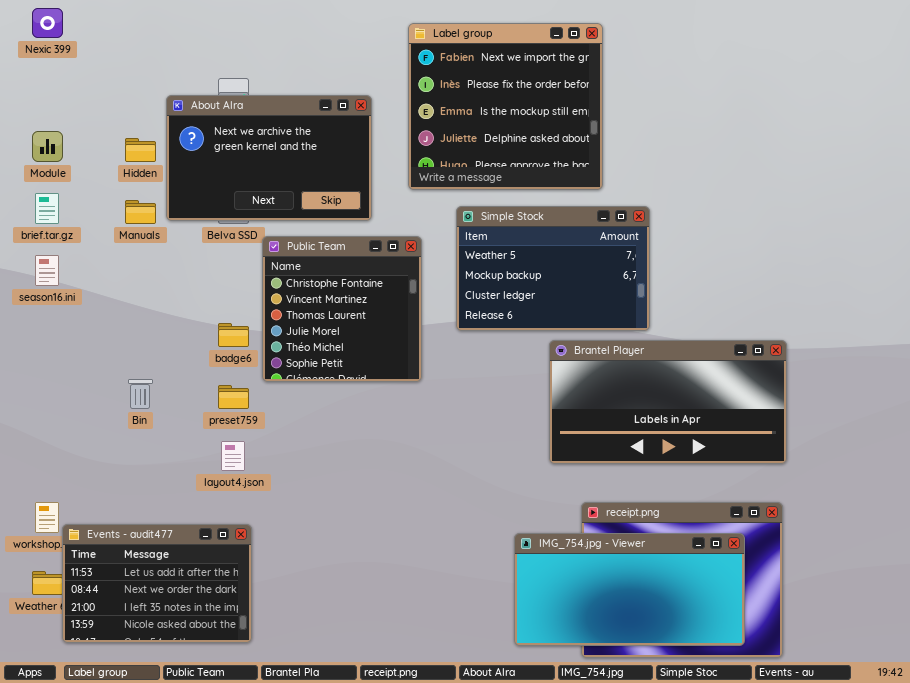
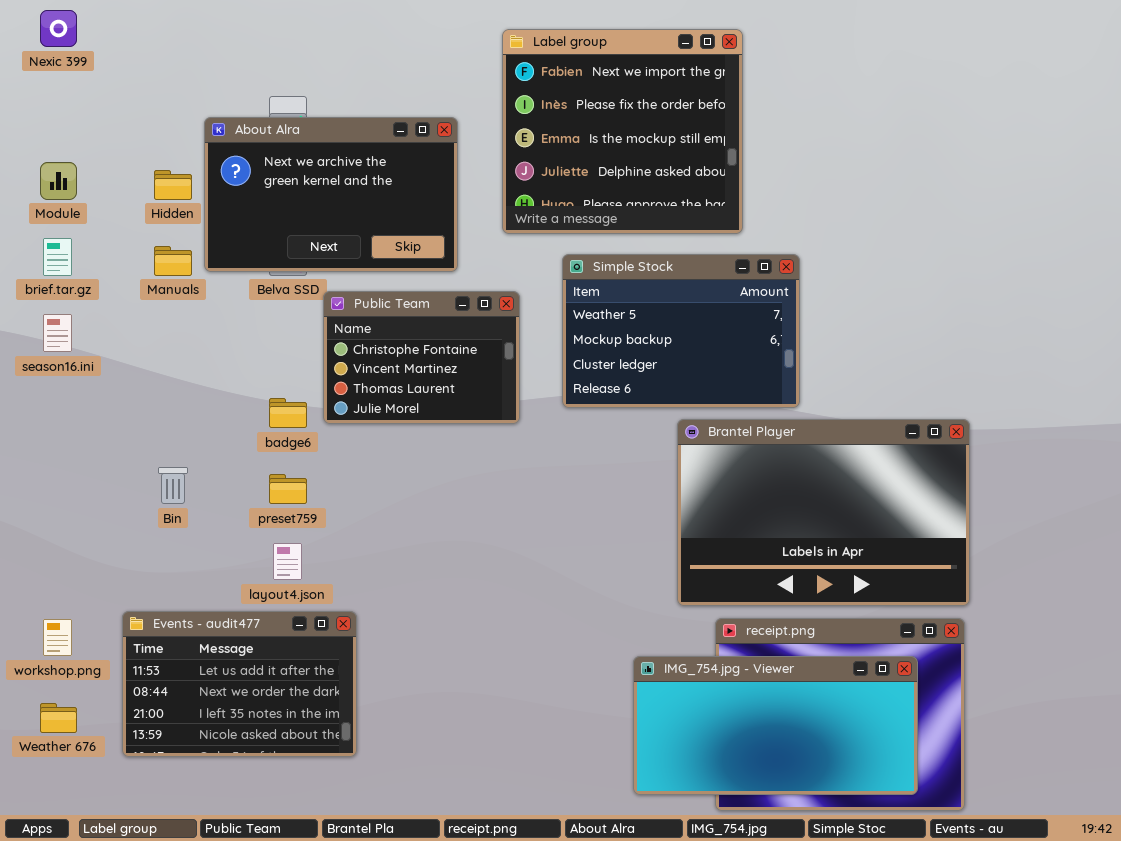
Public Team: [262,236,422,382] -> [323,291,520,424], resized
Brantel Player: [549,340,787,464] -> [677,419,970,606], resized
Events - audit477: [62,524,252,643] -> [122,611,357,757], moved

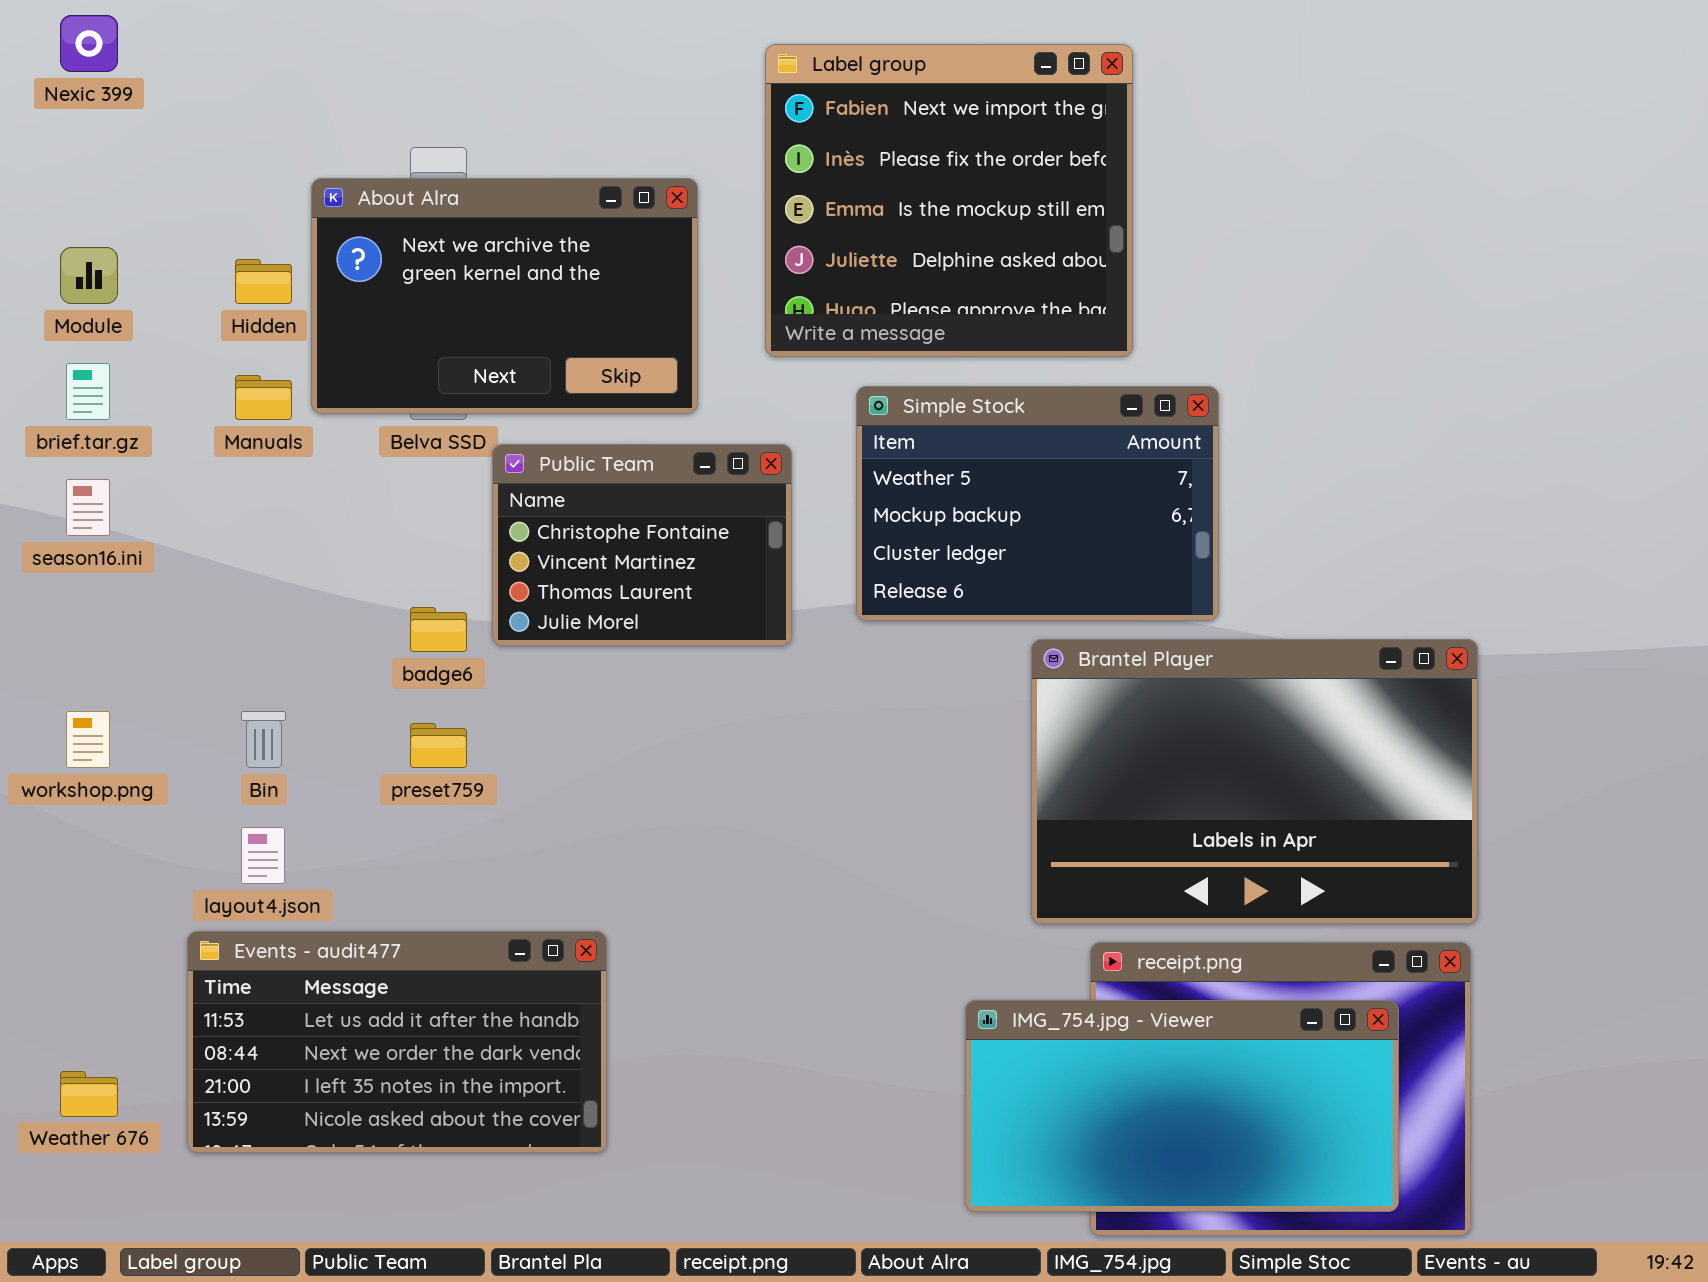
layout4.json: [273,543,302,580] -> [241,827,285,884], moved
Events - audit477: [122,611,357,757] -> [187,931,607,1153], resized
workshop.png: [43,619,72,656] -> [66,711,110,768], moved

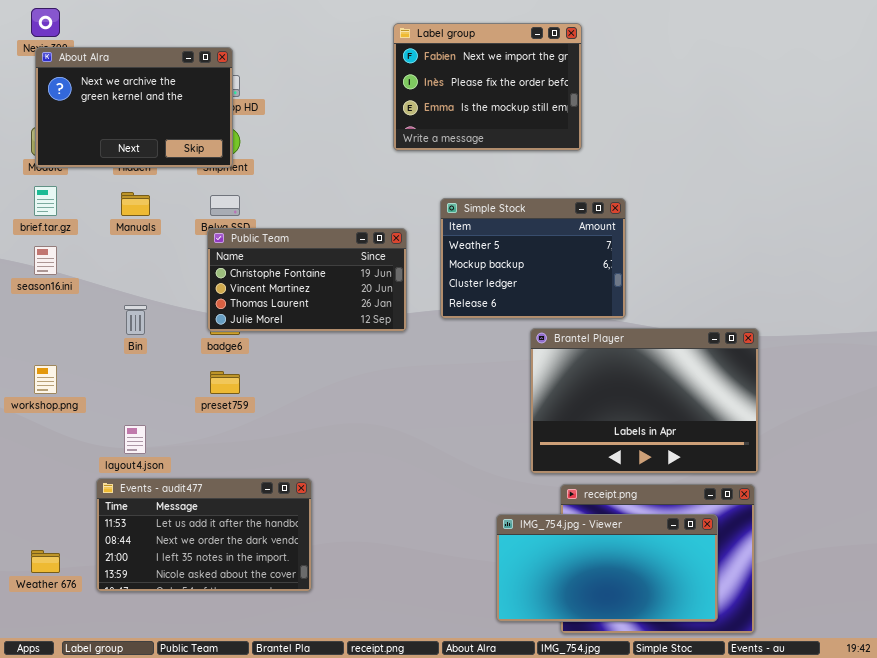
Label group: [765,44,1133,357] -> [393,23,582,151], resized
About Alra: [311,178,698,414] -> [35,47,233,168], moved
Public Team: [492,444,792,646] -> [207,228,407,332], resized
Bin: [241,711,286,768] -> [124,305,147,335], moved

